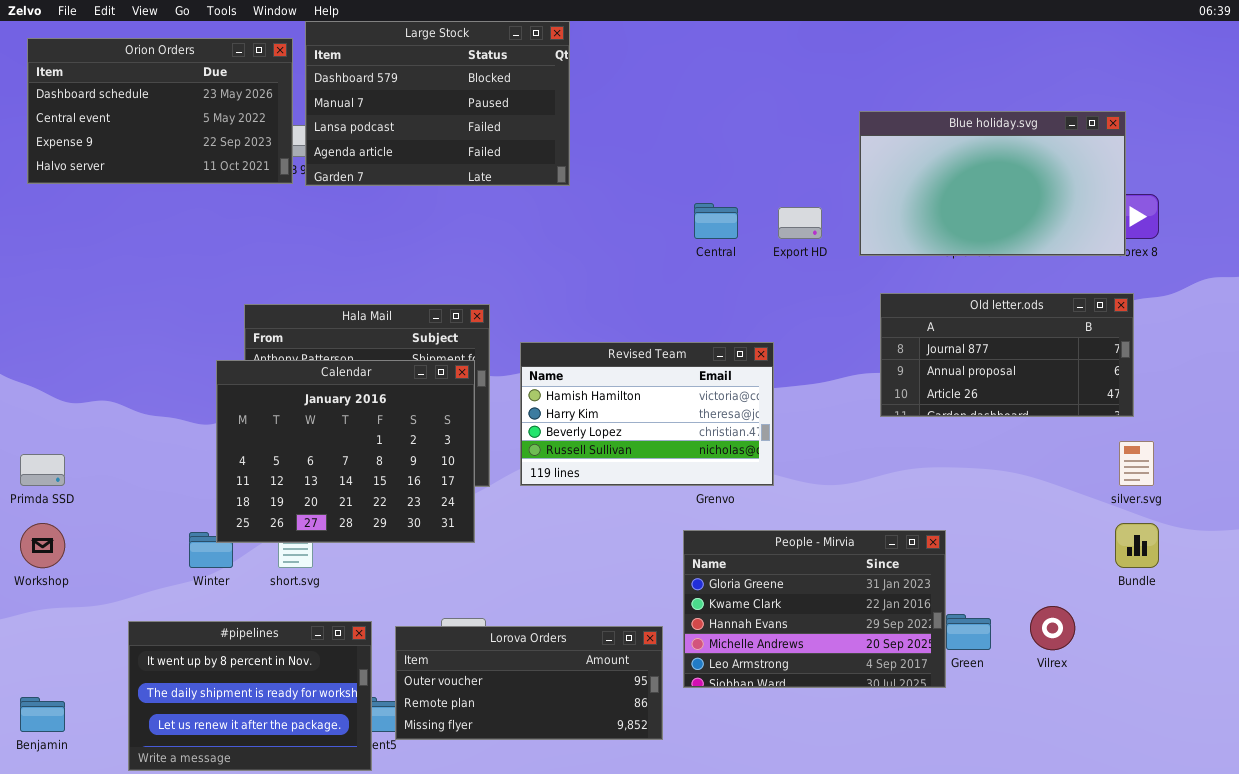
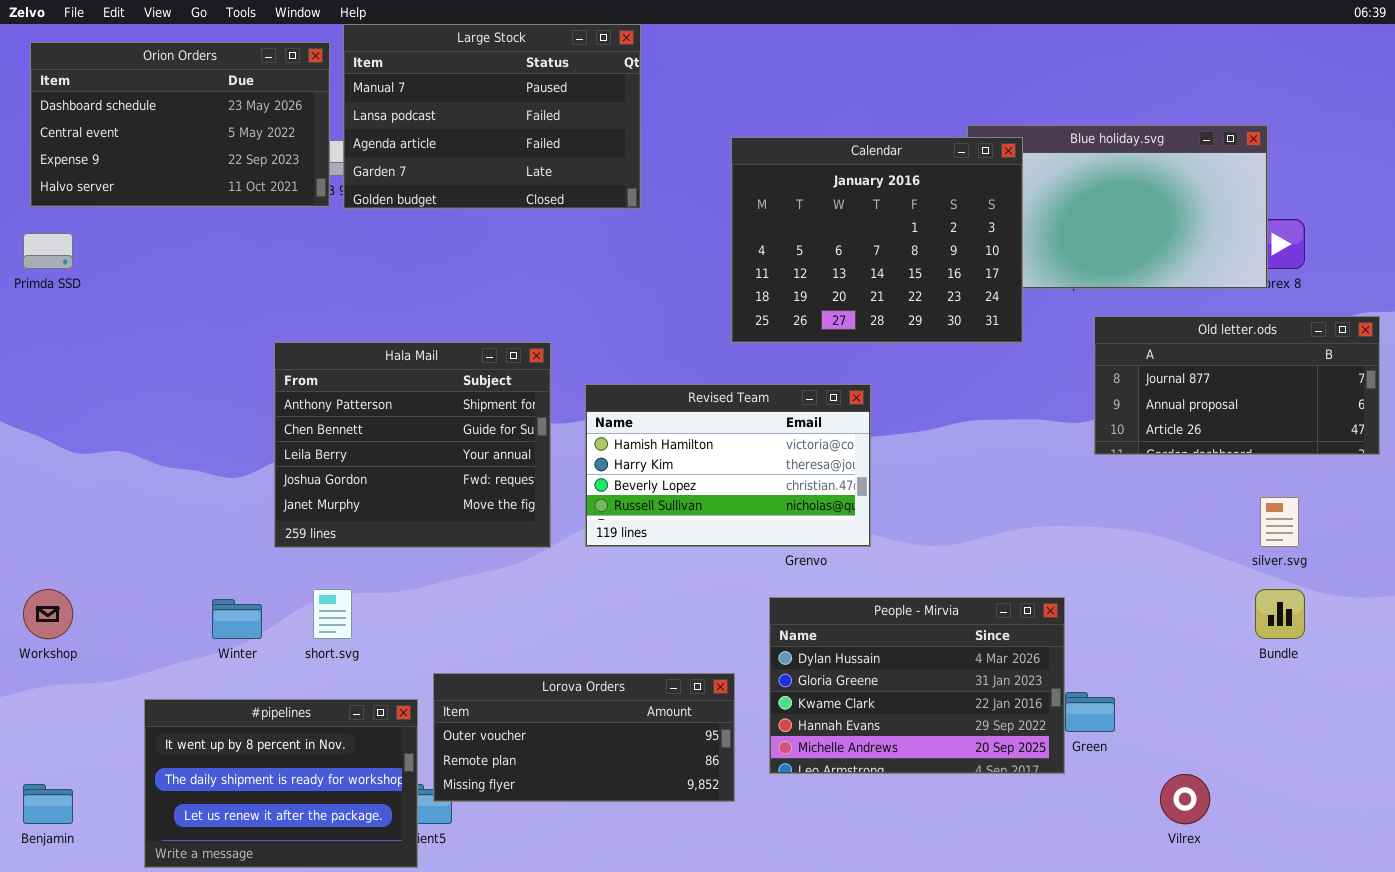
Large Stock: [305,21,570,186] -> [343,24,641,209], scrolled down 1 row
Old letter.ods: [880,293,1134,417] -> [1094,316,1380,455], moved
Calendar: [216,360,475,543] -> [731,137,1023,343], moved
Primda SSD: [20,454,65,486] -> [23,233,73,269], moved
People - Mirvia: [683,530,946,688] -> [769,597,1065,774], scrolled up 1 row
Vilrex: [1030,606,1075,650] -> [1160,774,1210,824], moved
Lorova Orders: [395,626,663,740] -> [433,673,735,802], moved

